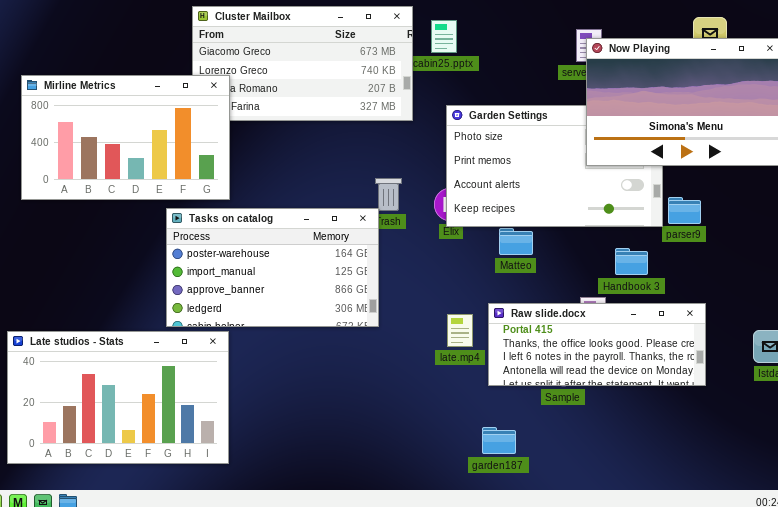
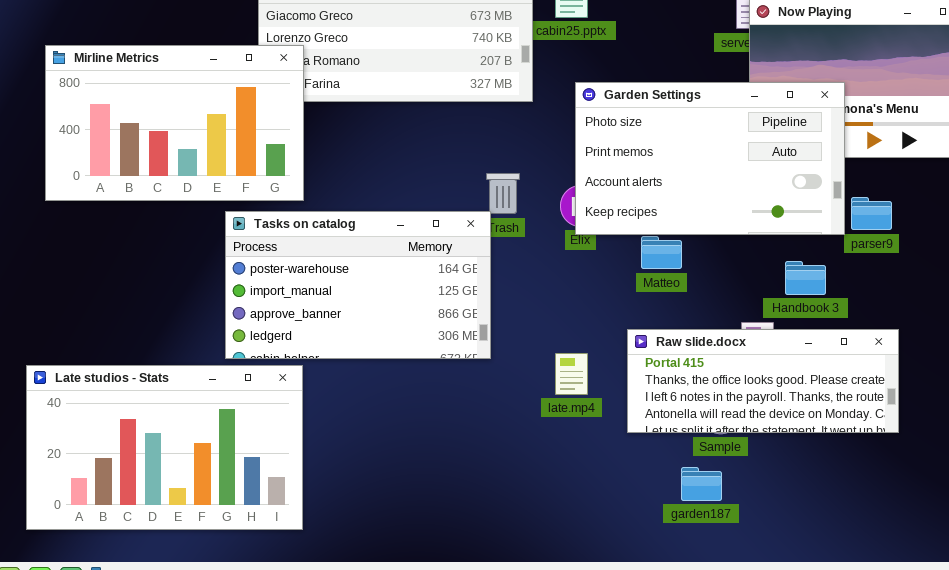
Garden Settings: [446,105,663,227] -> [575,82,845,235], raised
late.mp4: [447,314,473,347] -> [555,353,588,395], moved
garden187: [482,427,516,454] -> [681,467,722,501], moved

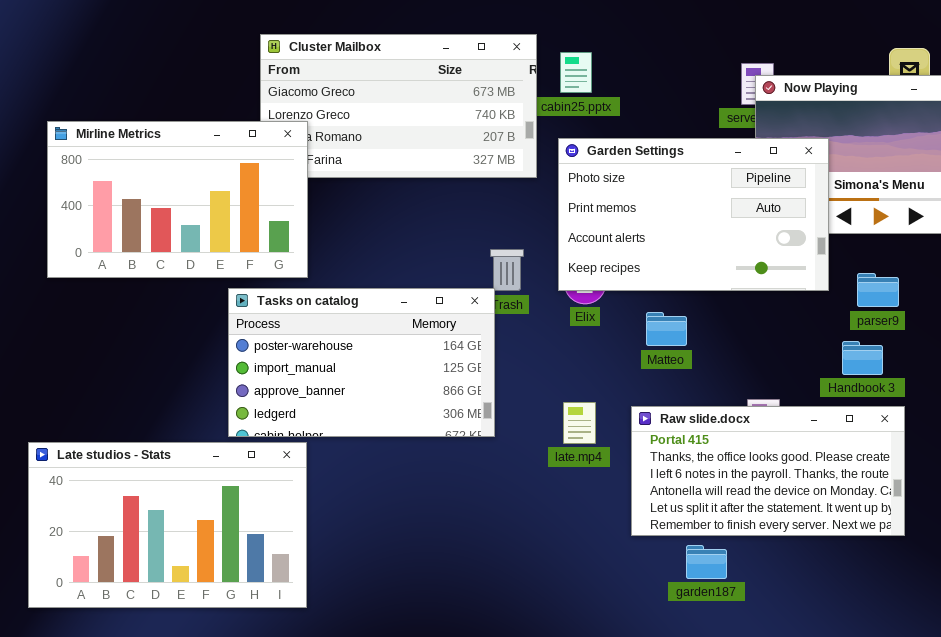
Garden Settings: [575,82,845,235] -> [558,138,829,291], moved
Handbook 3: [785,261,826,295] -> [842,341,883,375], moved
Raw slide.docx: [627,329,899,433] -> [631,406,905,536], resized
late.mp4: [555,353,588,395] -> [563,402,596,444], moved

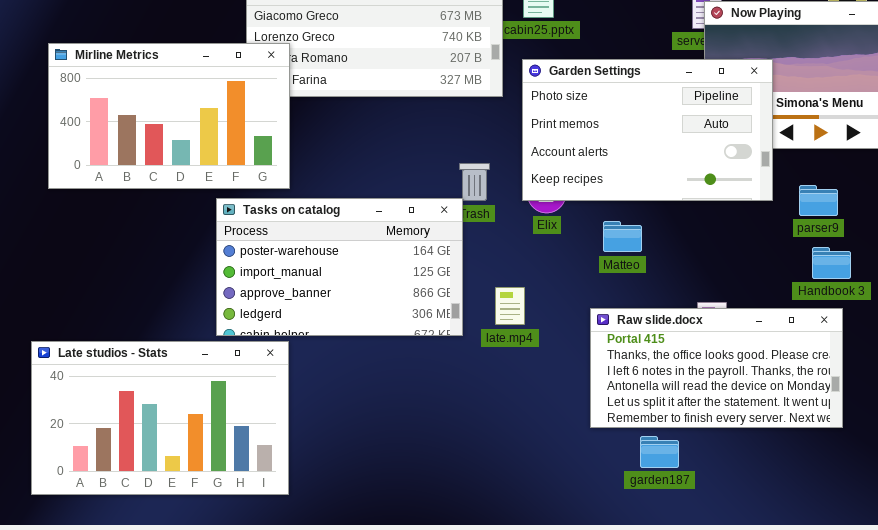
Handbook 3: [842,341,883,375] -> [812,247,851,279], moved
late.mp4: [563,402,596,444] -> [495,287,525,325], moved

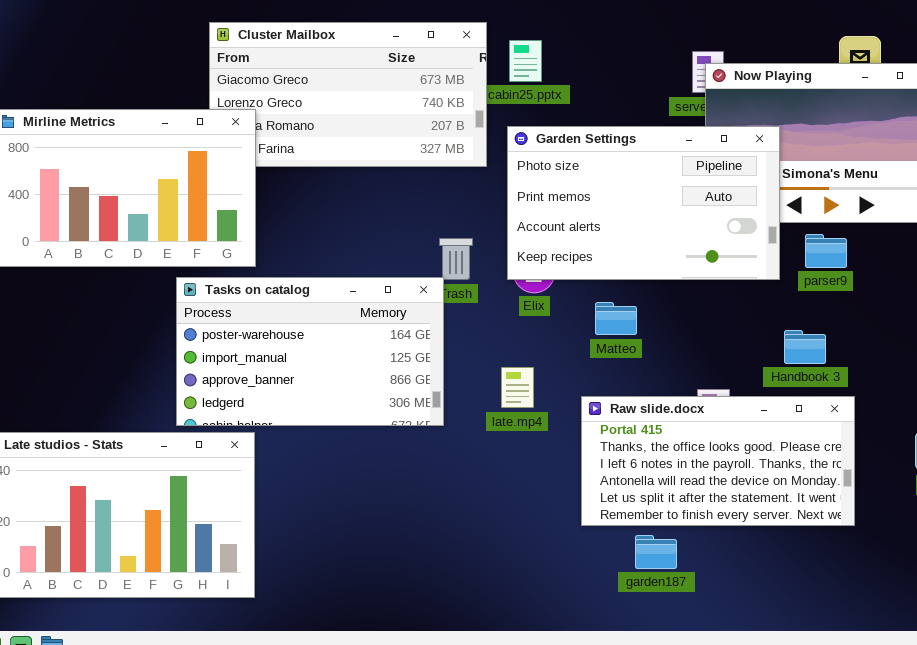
parser9: [799,185,838,216] -> [805,234,847,268], moved
Handbook 3: [812,247,851,279] -> [784,330,826,364], moved
late.mp4: [495,287,525,325] -> [501,367,534,408], moved

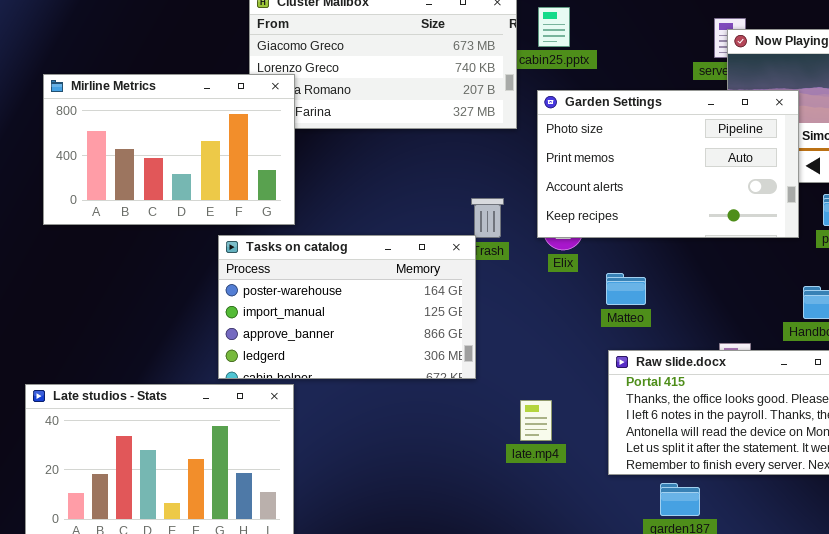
Matteo: [595,302,637,335] -> [606,273,646,305], moved
late.mp4: [501,367,534,408] -> [520,400,552,441], moved

